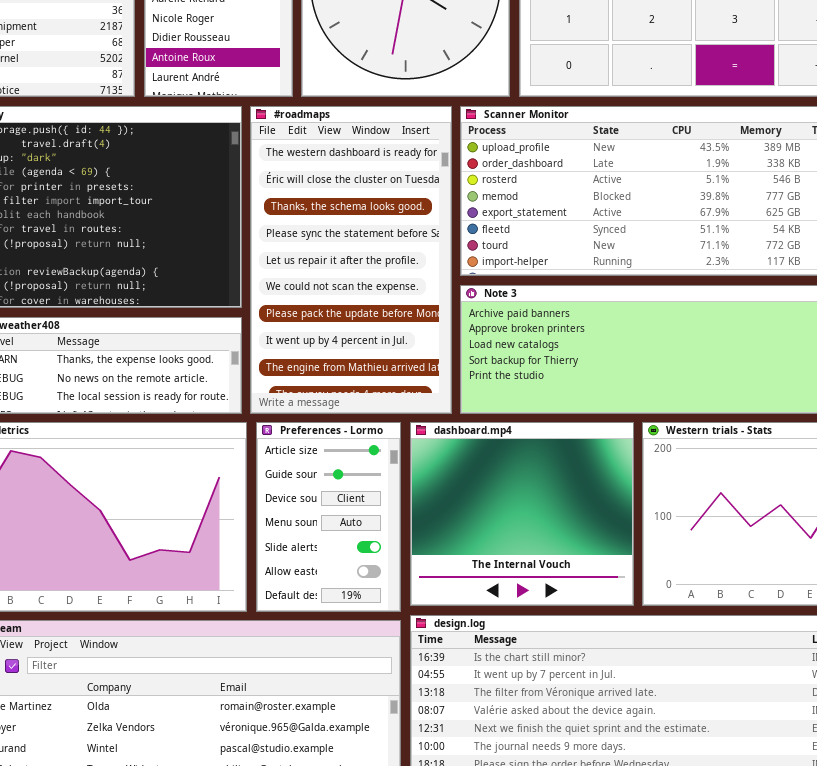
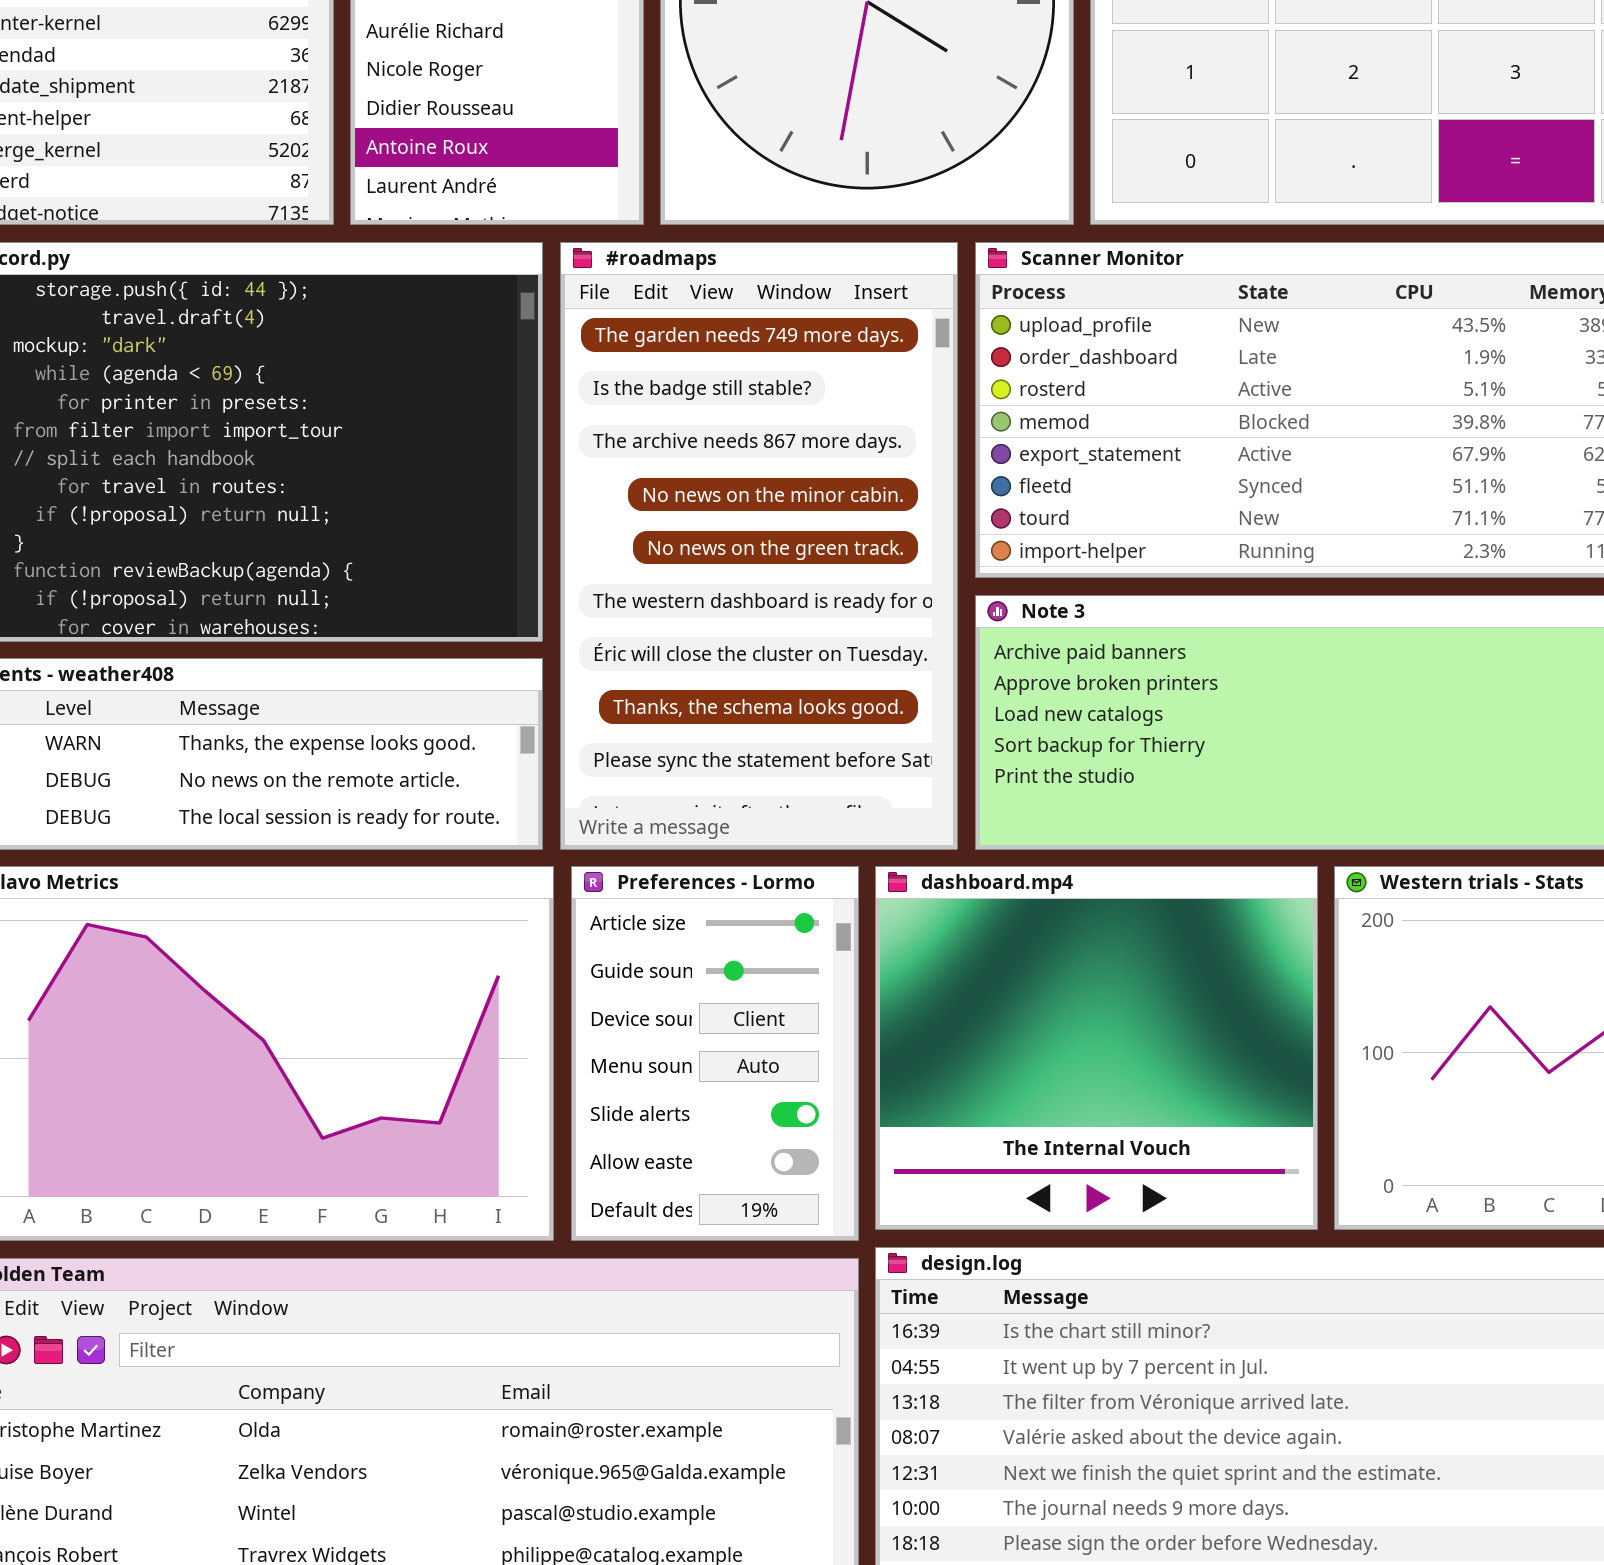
#roadmaps: [250,106,452,414] -> [560,242,958,850], scrolled up 5 rows

